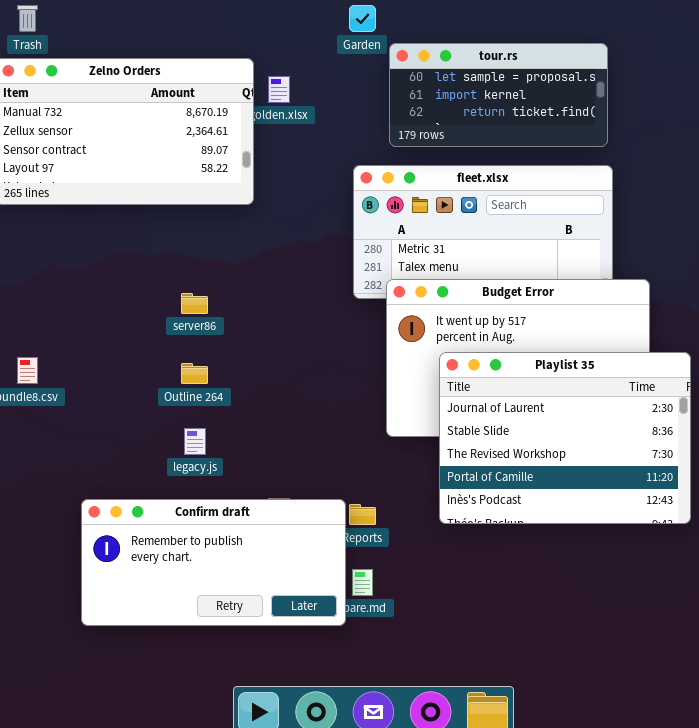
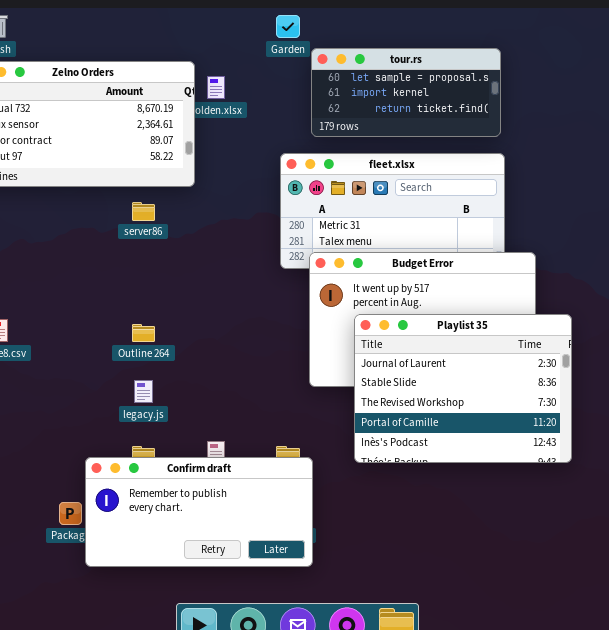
server86: [181,293,208,314] -> [132,202,155,221], moved
Confirm draft: [81,499,346,626] -> [85,457,313,567], moved

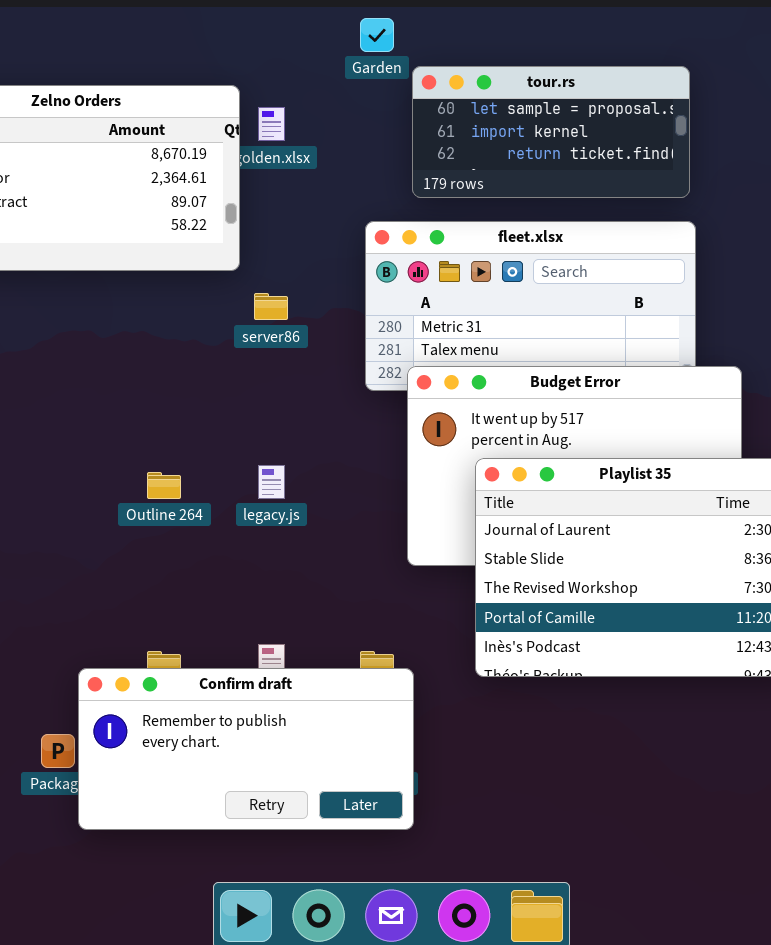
server86: [132,202,155,221] -> [254,293,288,320], moved
legacy.js: [134,380,153,403] -> [258,465,285,499], moved

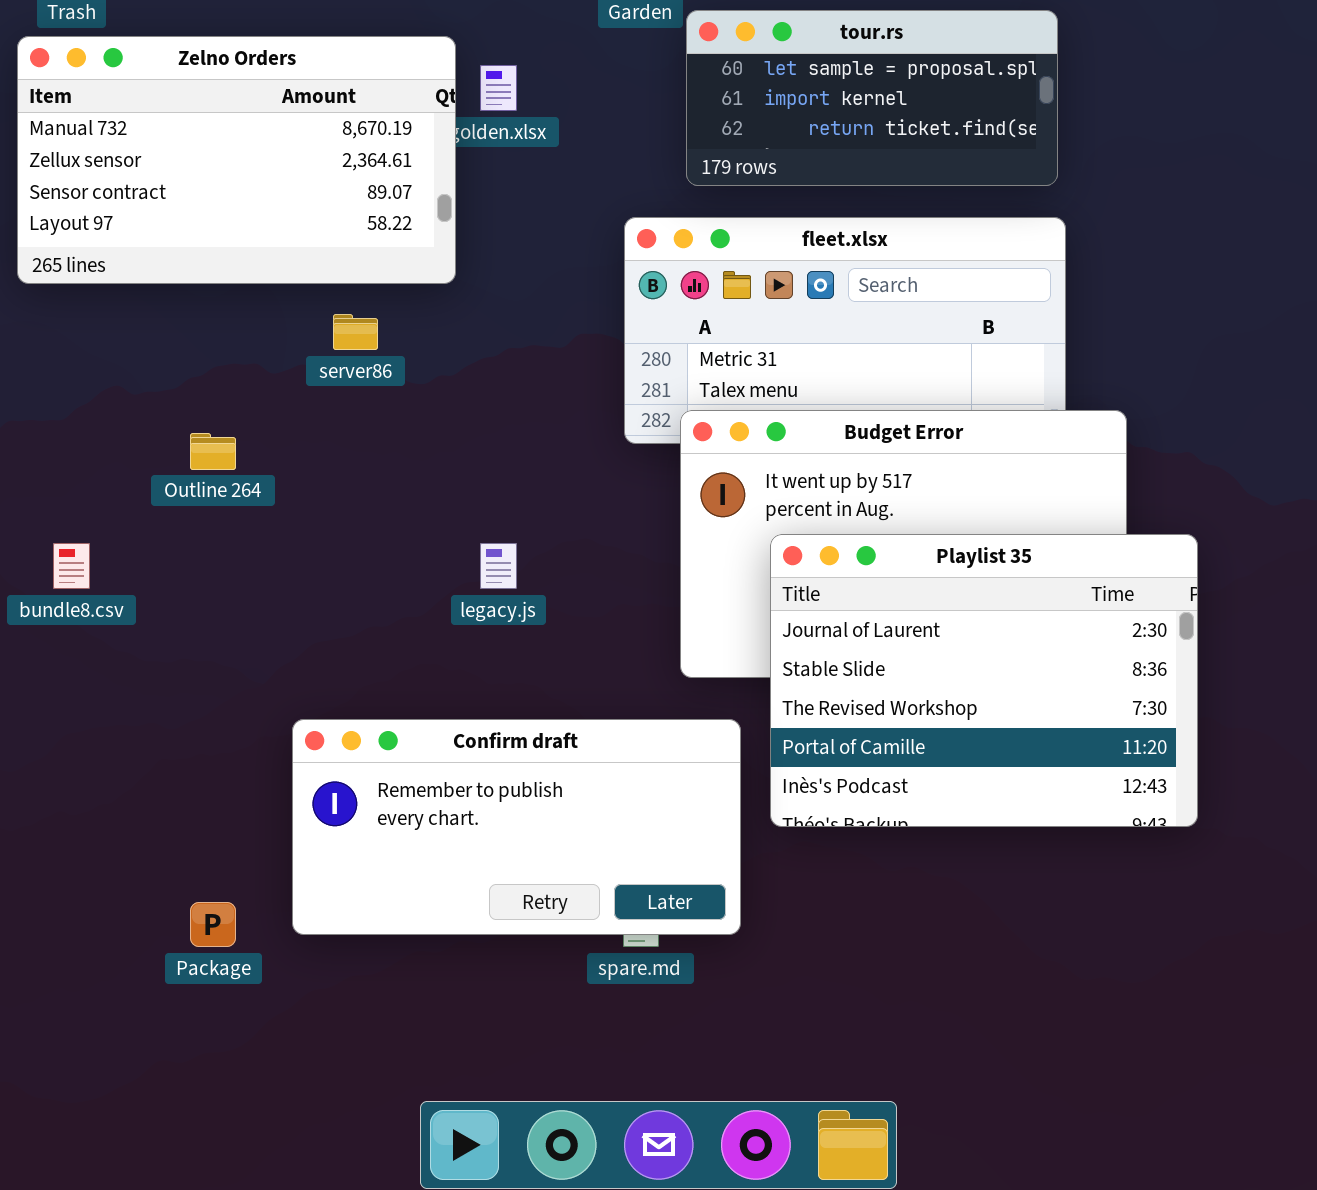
server86: [254,293,288,320] -> [333,314,378,350], moved
Outline 264: [147,472,181,499] -> [190,433,236,470], moved
Confirm draft: [78,668,414,830] -> [292,719,741,935], moved

